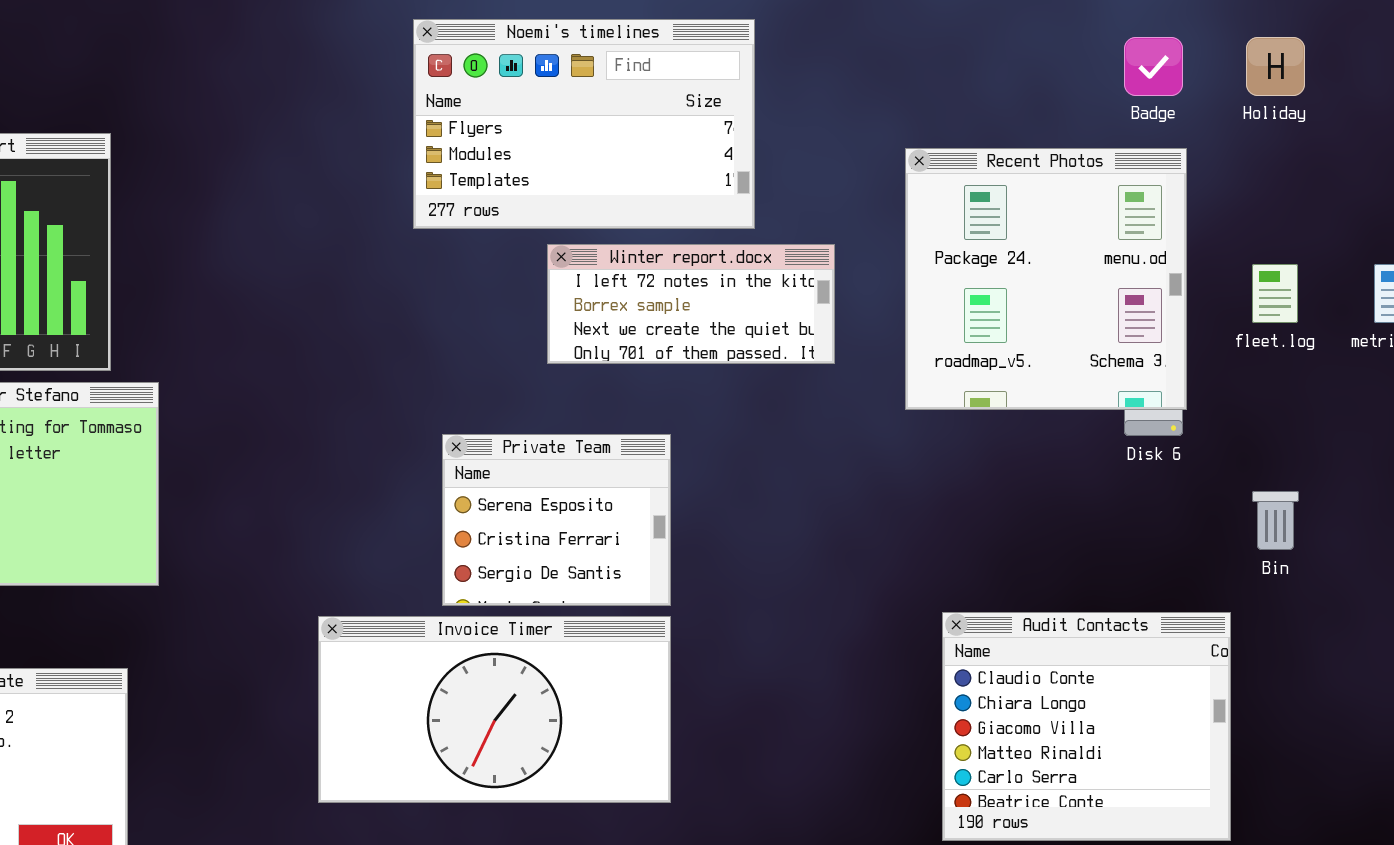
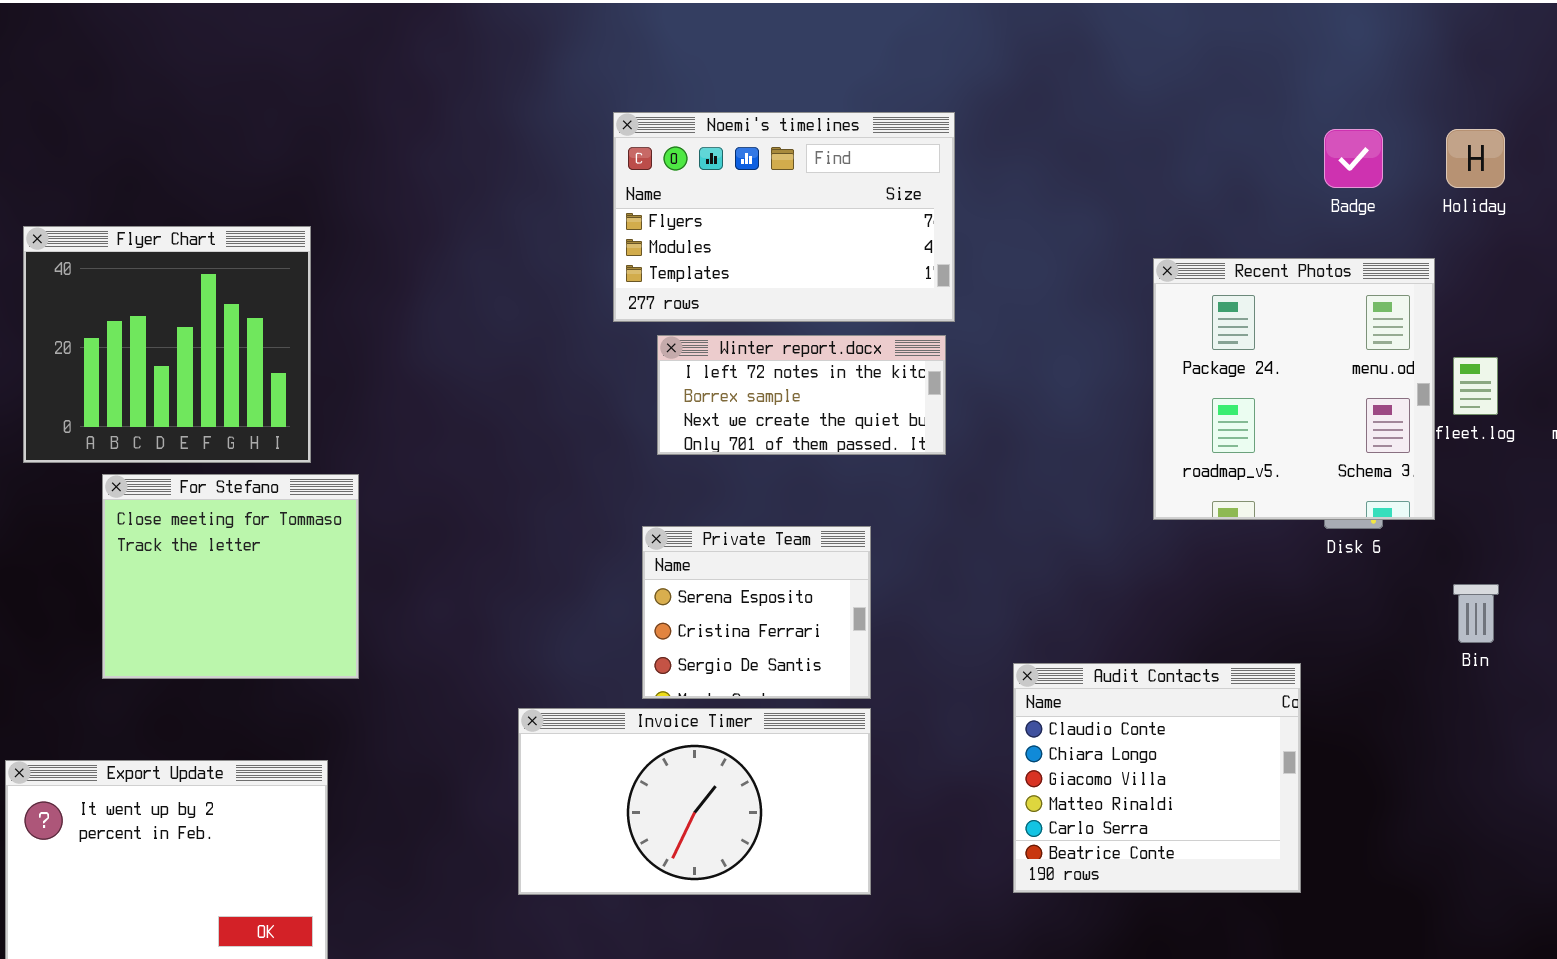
Recent Photos: [905,148,1187,410] -> [1153,258,1435,520], moved
Winter report.docx: [547,244,835,364] -> [657,335,946,455], moved
Audit Contacts: [942,612,1231,841] -> [1013,663,1301,893], moved

